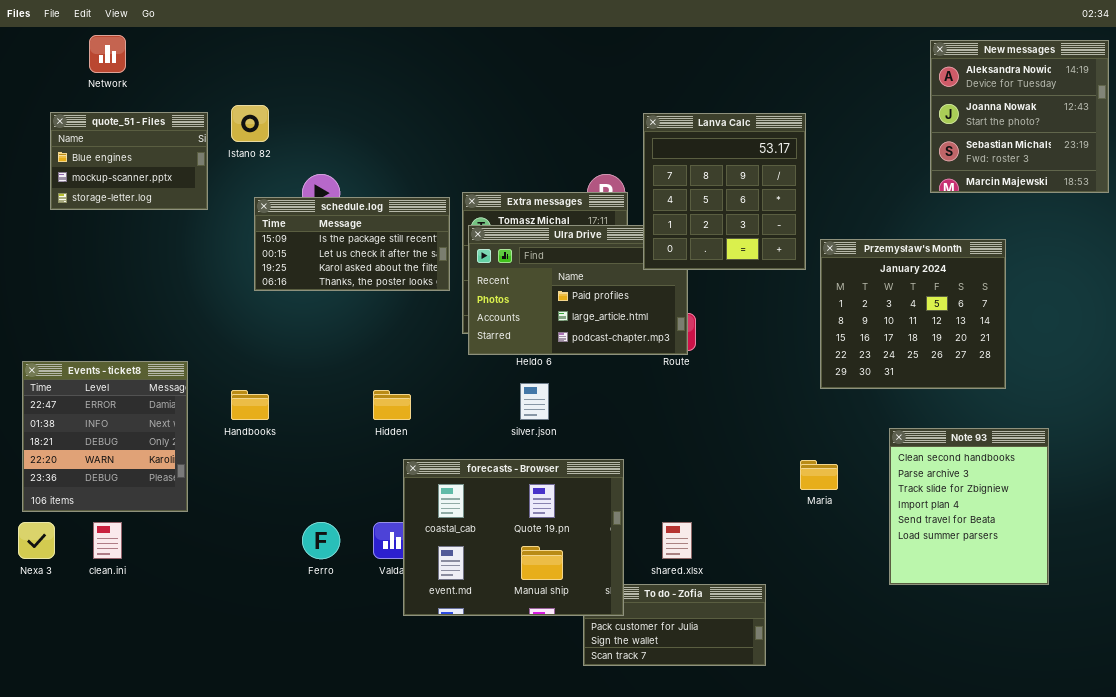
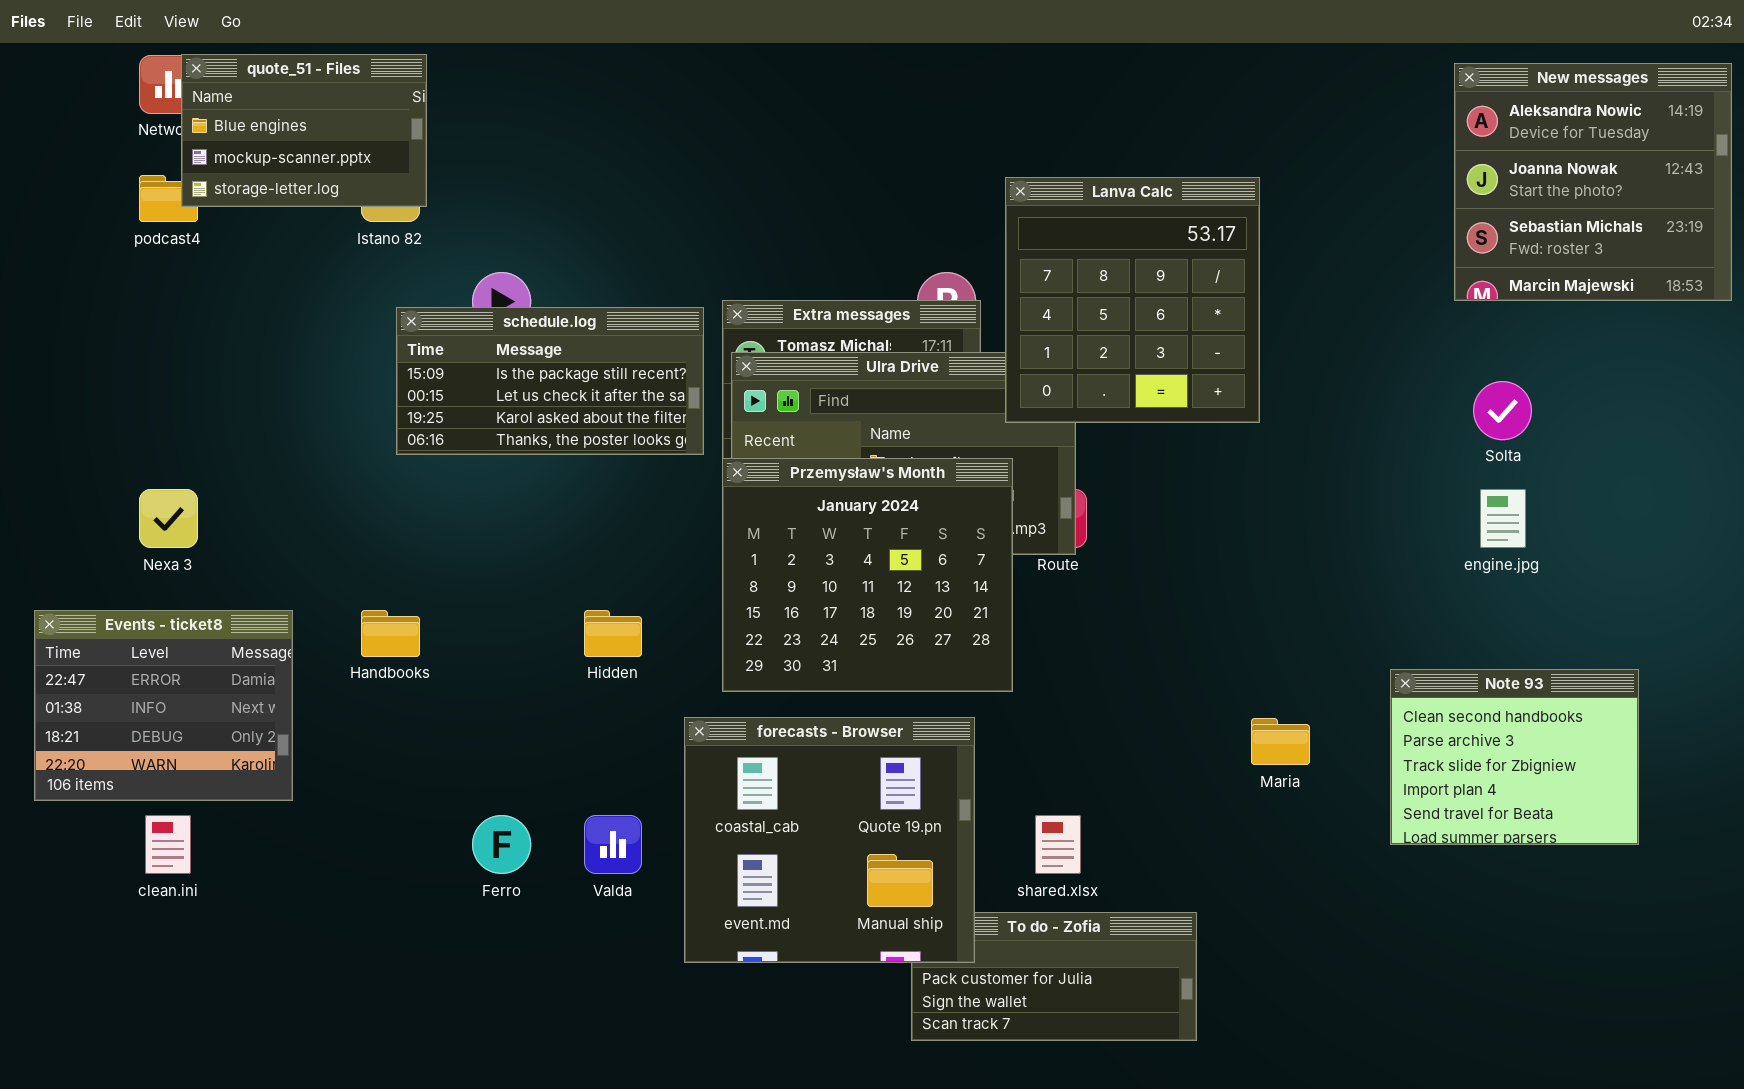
quote_51 - Files: [50,112,208,210] -> [181,54,427,207], moved
Przemysław's Month: [820,239,1006,389] -> [722,458,1013,692], moved
Events - ticket8: [22,361,188,512] -> [34,610,293,801], resized
Note 93: [889,428,1049,585] -> [1390,669,1639,845], resized
forecasts - Browser: [403,459,624,616] -> [684,717,975,963], resized
Nexa 3: [18,522,55,559] -> [139,489,198,548], moved

